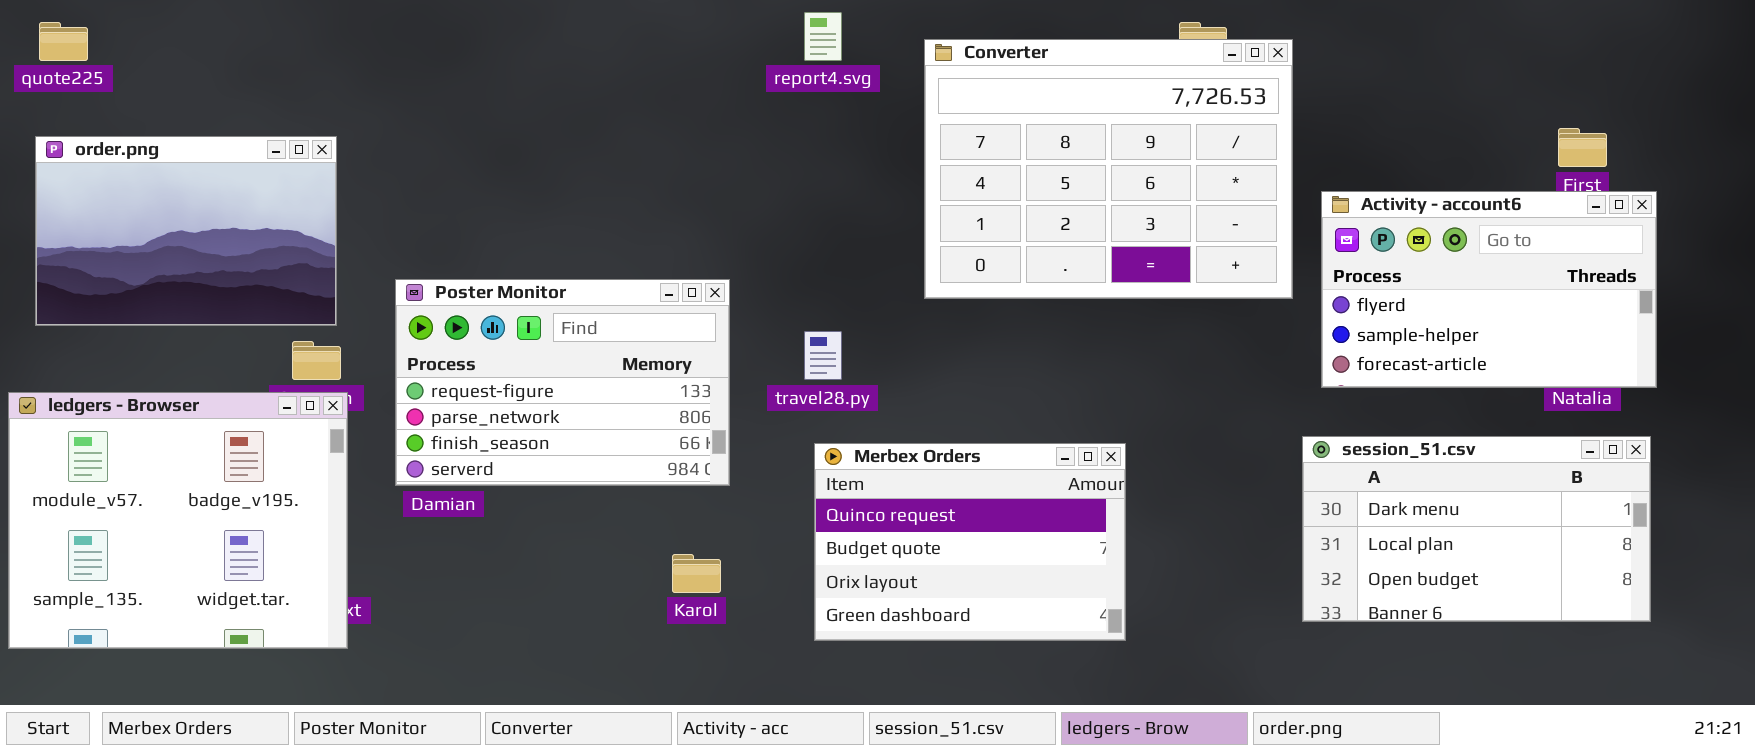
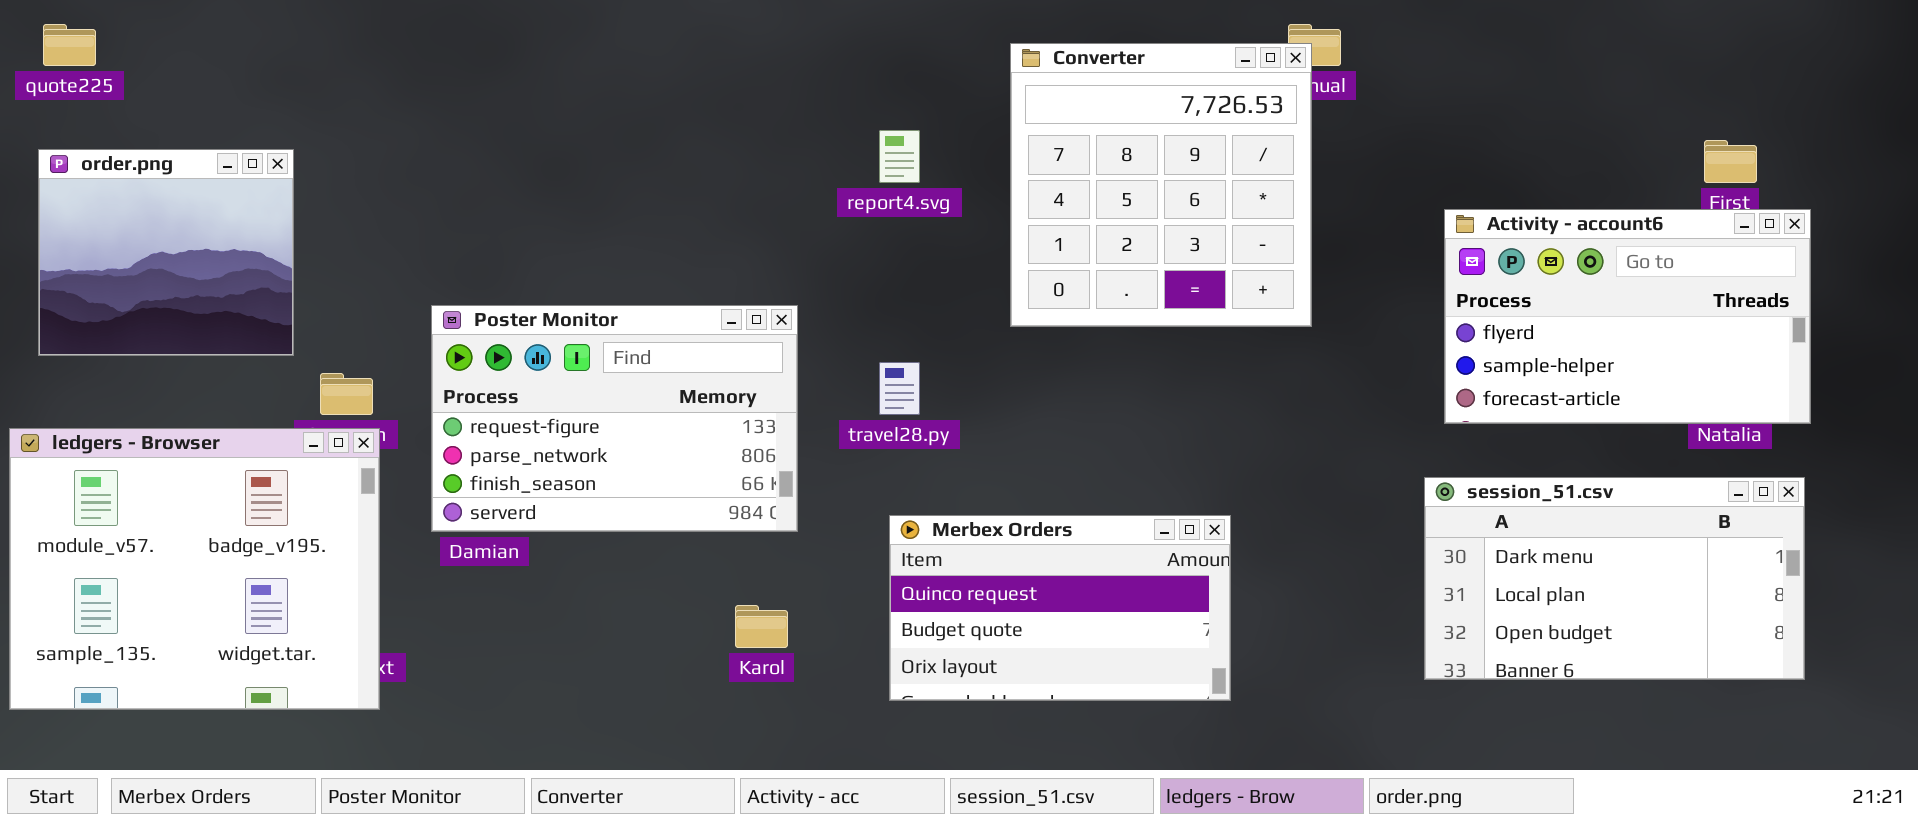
report4.svg: [804,12,842,61] -> [879,130,920,183], moved
Converter: [924,39,1293,299] -> [1010,43,1312,327], resized
order.png: [35,136,337,326] -> [38,149,294,356], resized
Merbex Orders: [814,443,1126,641] -> [889,515,1231,701], resized

